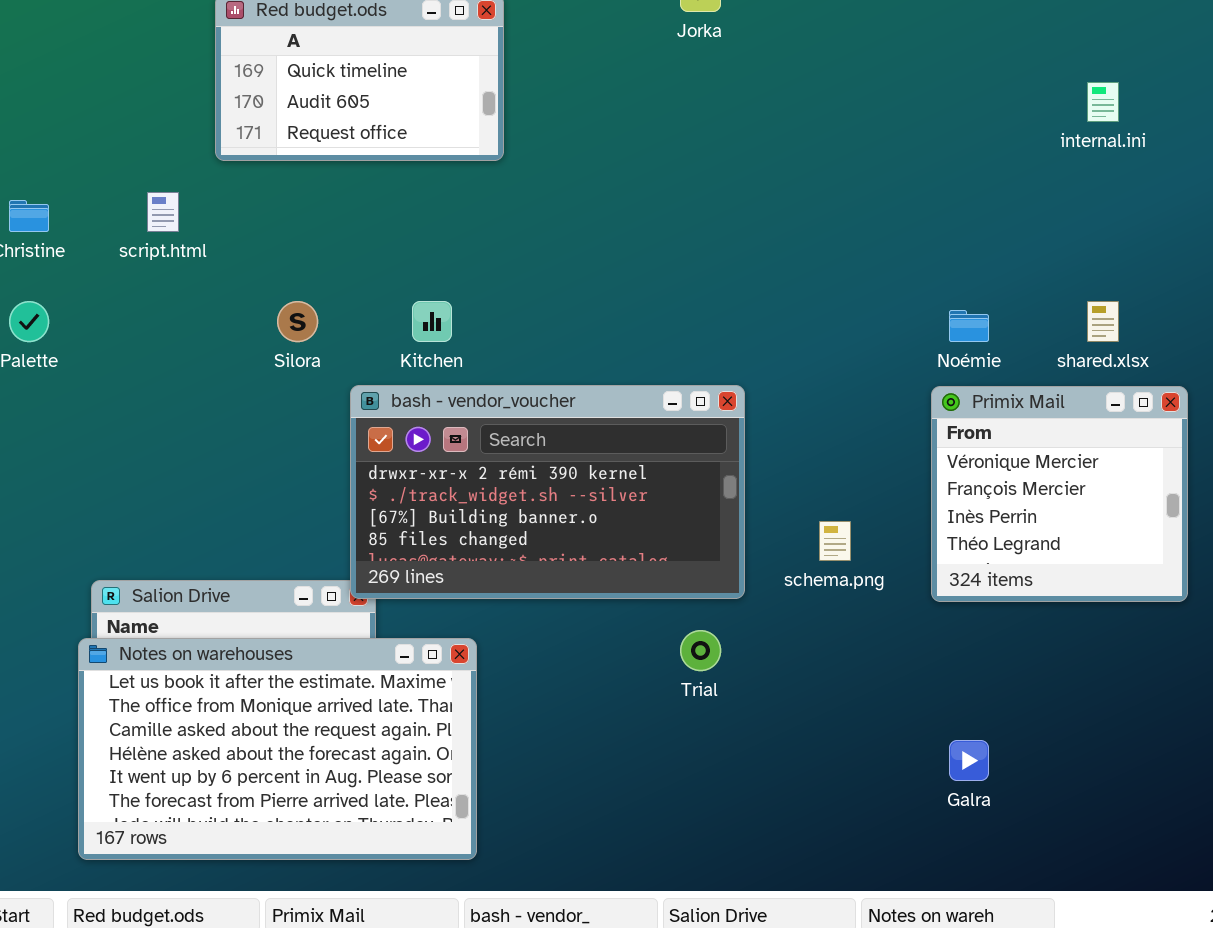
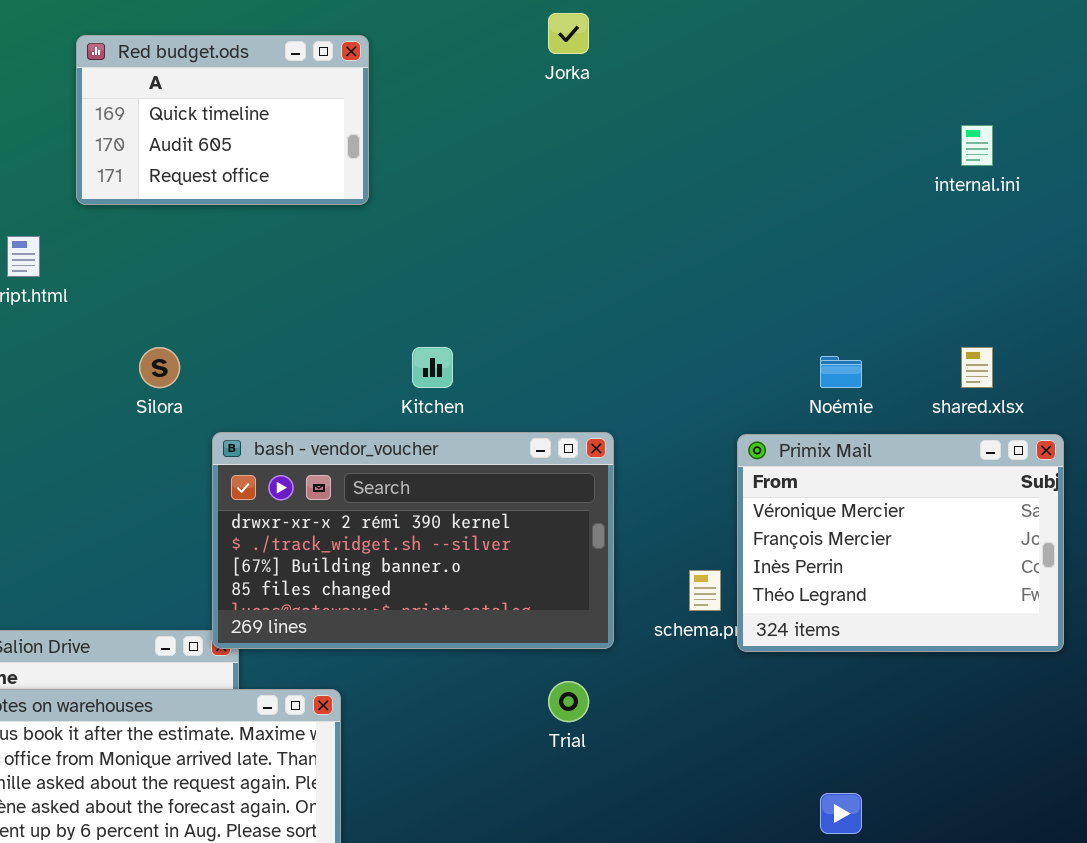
Kitchen: [412,301,452,342] -> [412,347,453,388], moved
Primix Mail: [931,386,1188,602] -> [737,434,1064,652], resized

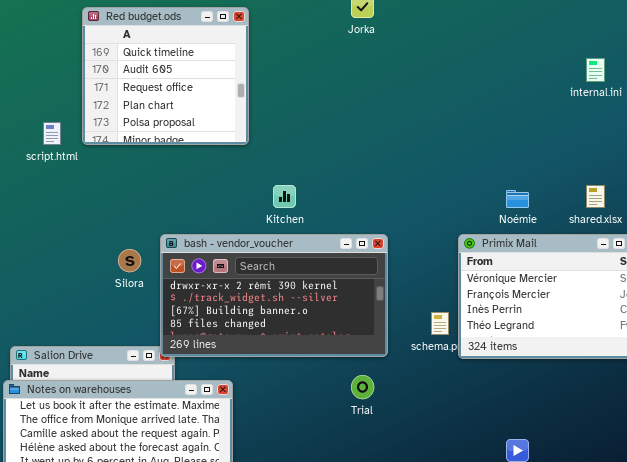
Red budget.ods: [76,35,369,205] -> [82,7,249,145], resized
Silora: [139,347,180,388] -> [118,249,141,272], moved

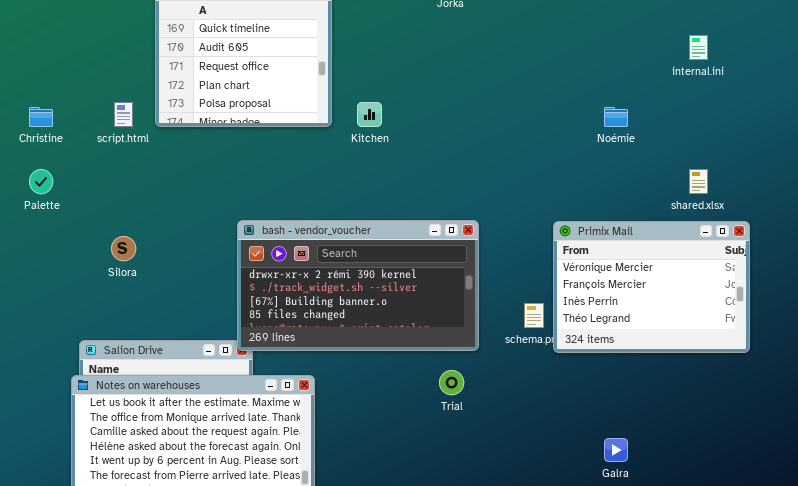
Kitchen: [273,185,296,208] -> [357,102,382,127], moved
Noémie: [506,190,529,208] -> [604,107,628,127], moved
Silora: [118,249,141,272] -> [111,236,136,261], moved

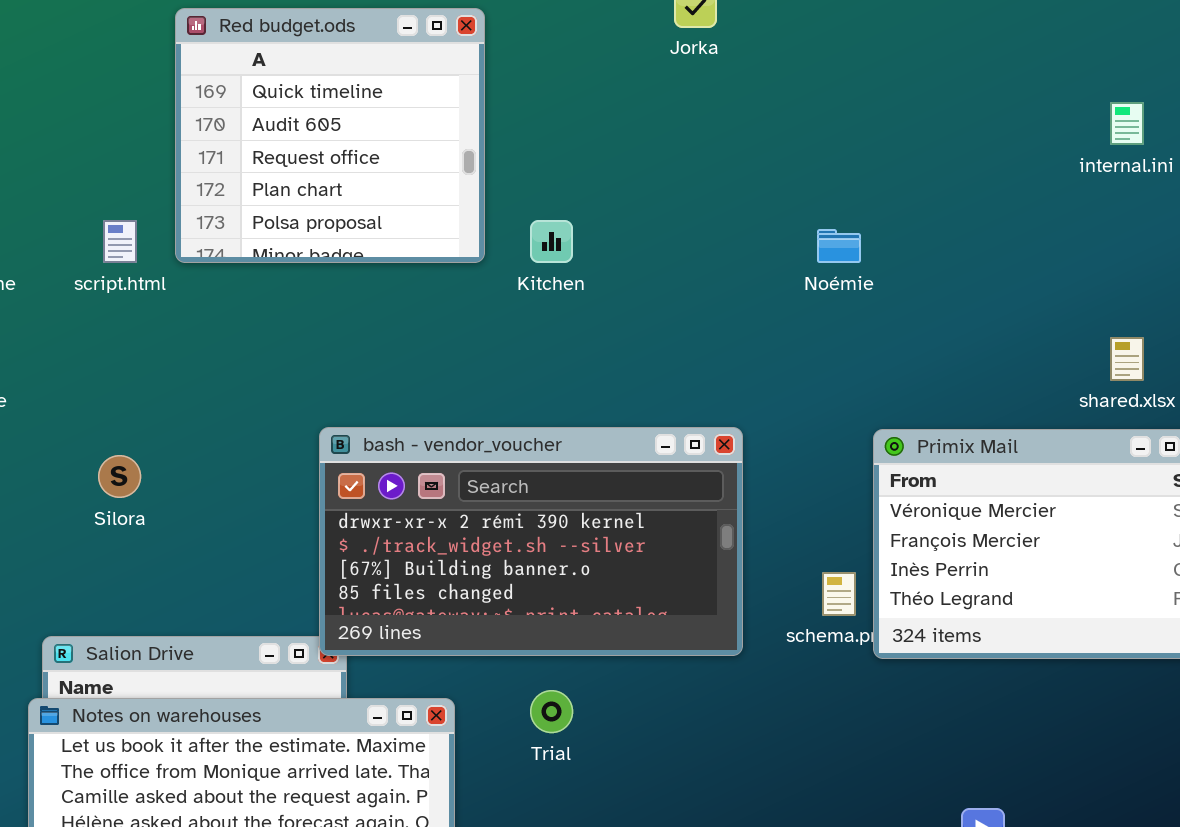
Noémie: [604,107,628,127] -> [817,229,861,263], moved
Trial: [439,370,464,395] -> [530,690,573,733], moved

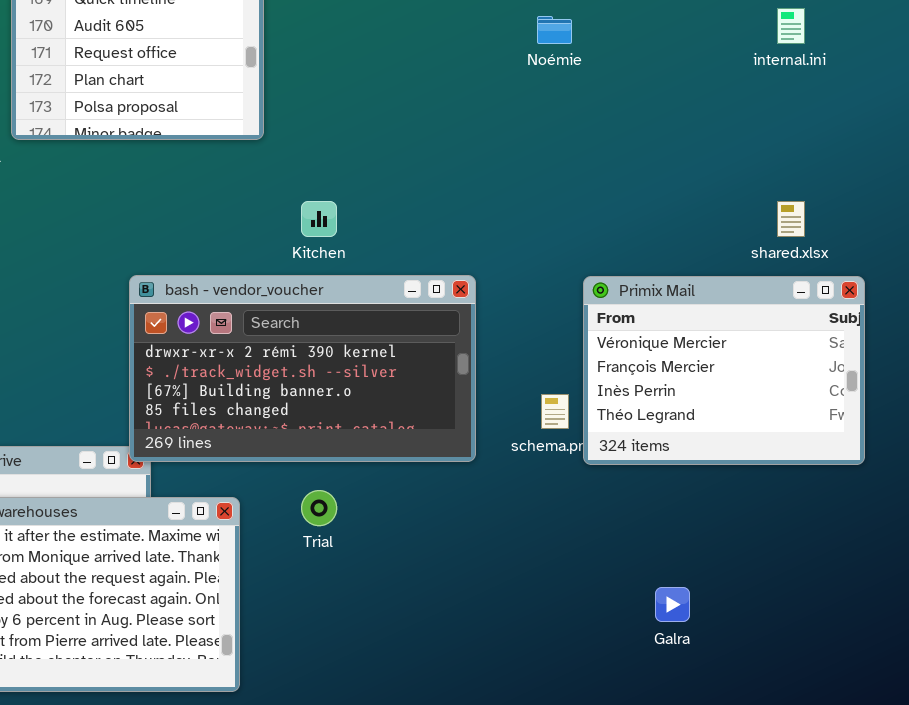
Kitchen: [530,220,573,263] -> [301,201,337,237], moved
Noémie: [817,229,861,263] -> [537,16,572,44], moved

